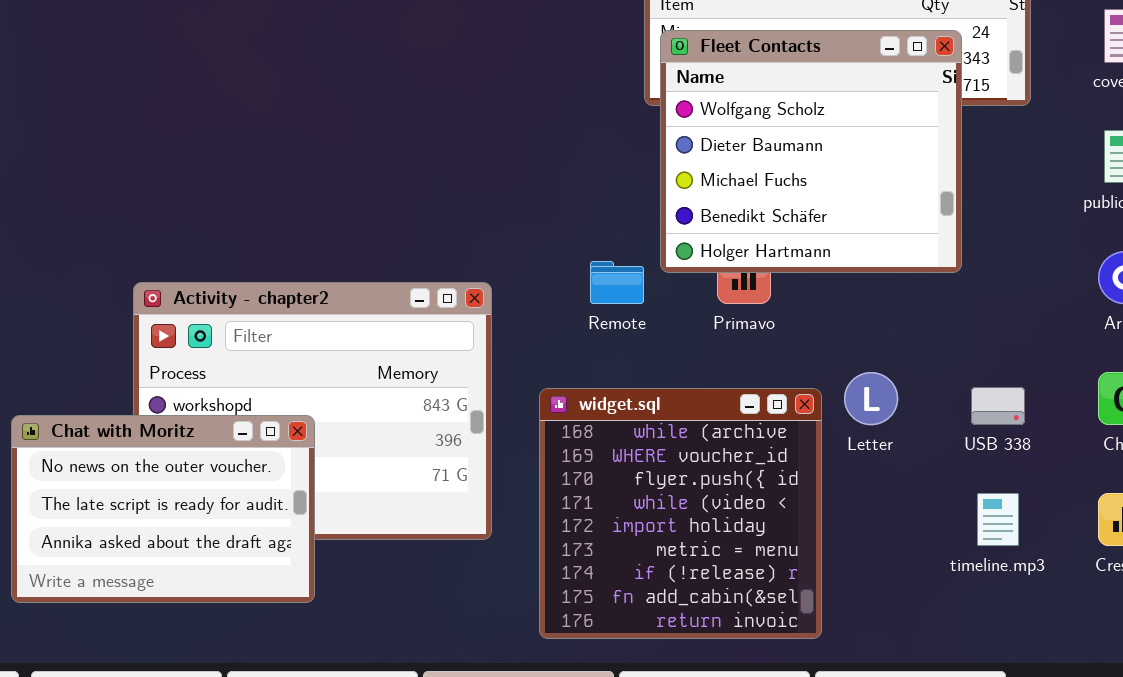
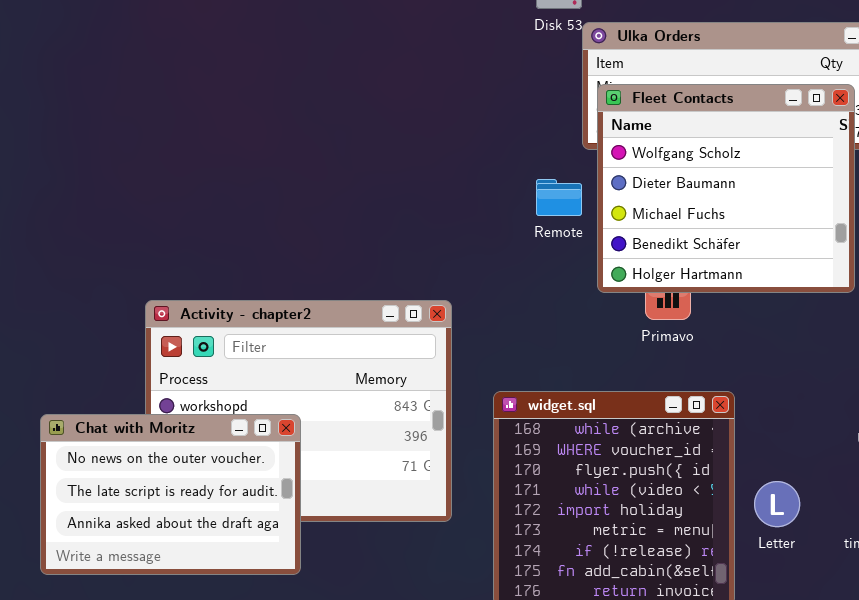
Remote: [590,261,644,304] -> [536,179,582,216], moved
Letter: [844,372,898,425] -> [754,481,800,527], moved

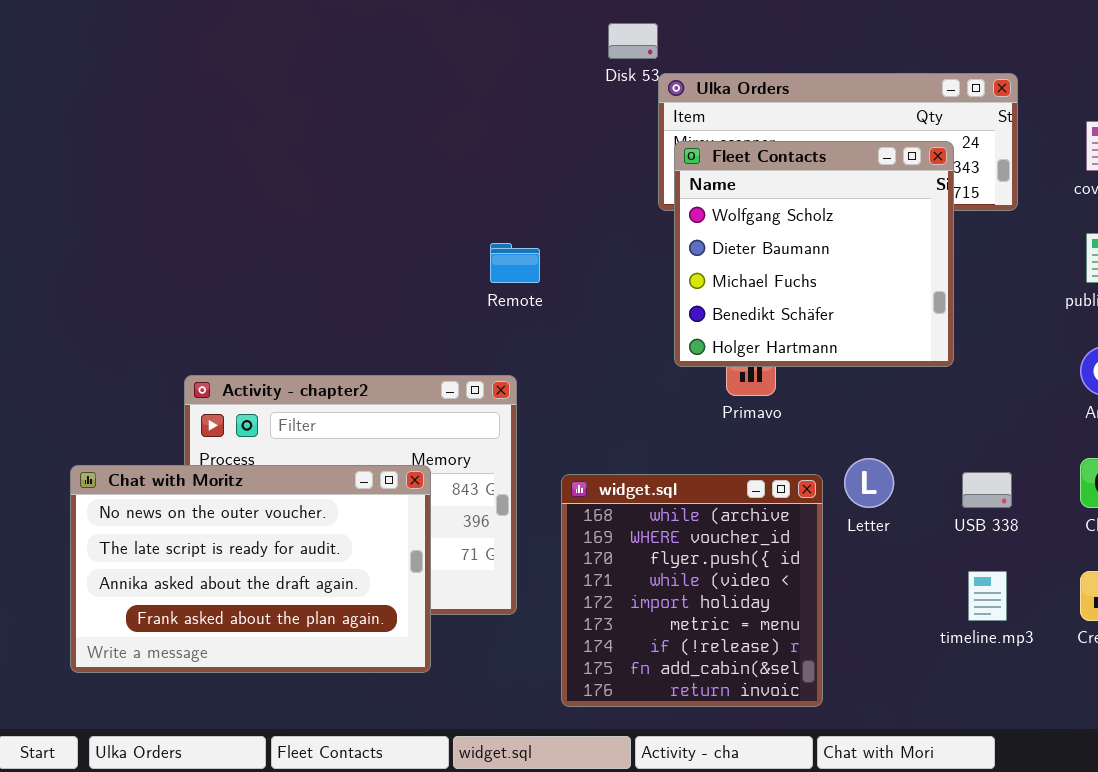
Remote: [536,179,582,216] -> [490,243,540,283], moved
Chat with Moritz: [40,414,301,575] -> [70,465,431,673], resized
Letter: [754,481,800,527] -> [844,458,894,508], moved

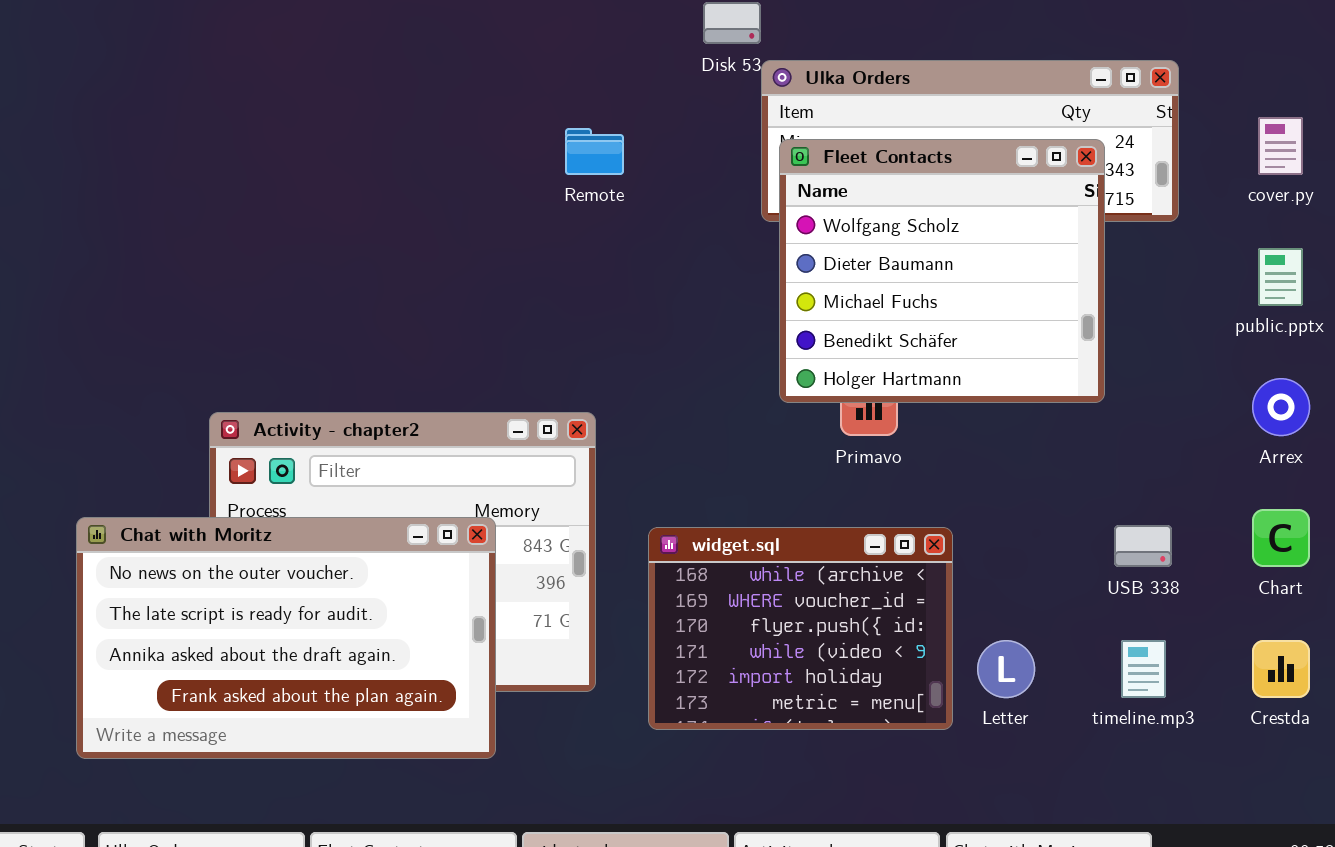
Remote: [490,243,540,283] -> [565,128,624,175], moved
Letter: [844,458,894,508] -> [977,640,1035,698], moved
widget.sql: [561,474,823,707] -> [648,527,953,730], resized

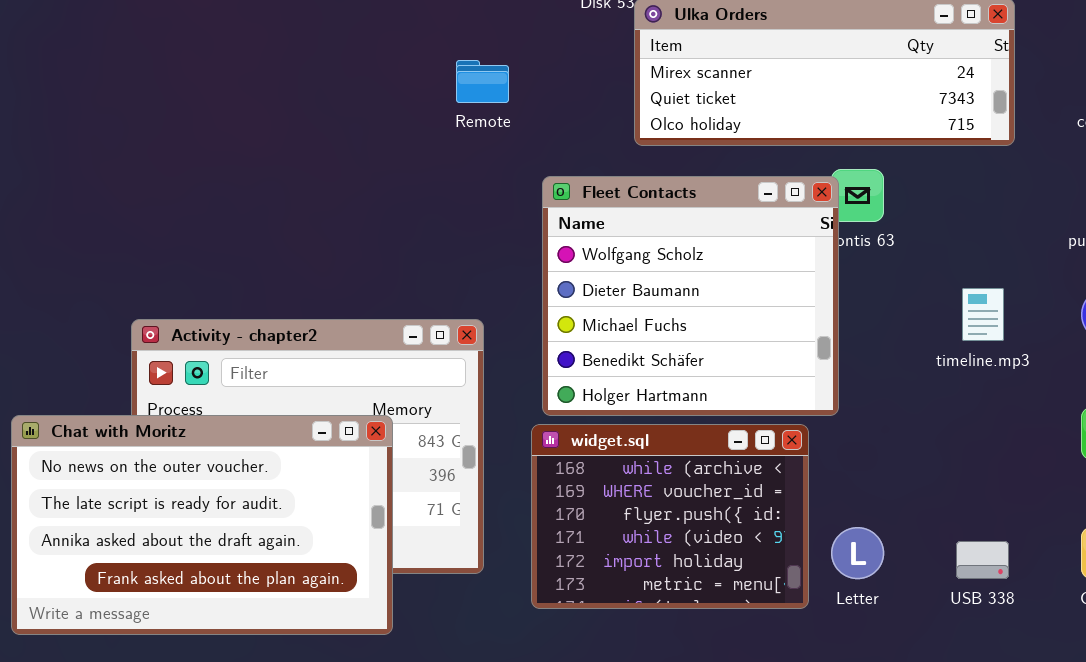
Fleet Contacts: [779,139,1105,403] -> [542,176,839,416], moved
USB 338: [1114,525,1172,567] -> [956,541,1009,579], moved
timeline.mp3: [1121,640,1166,698] -> [962,288,1004,341], moved

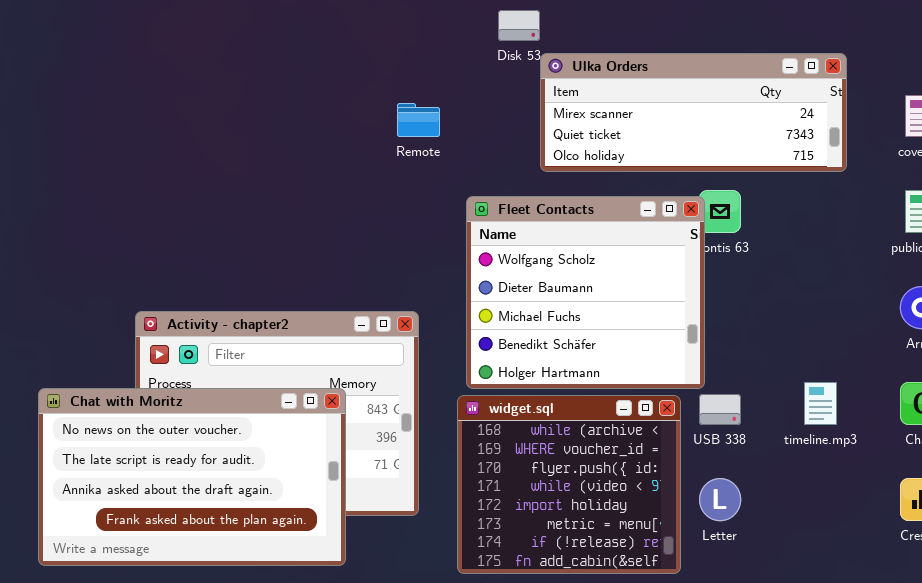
timeline.mp3: [962,288,1004,341] -> [804,382,837,425], moved
widget.sql: [531,424,809,609] -> [457,395,681,574], resized
USB 338: [956,541,1009,579] -> [699,394,741,425], moved

